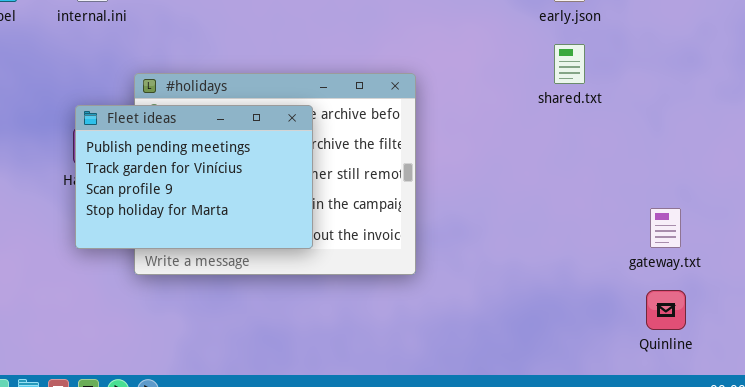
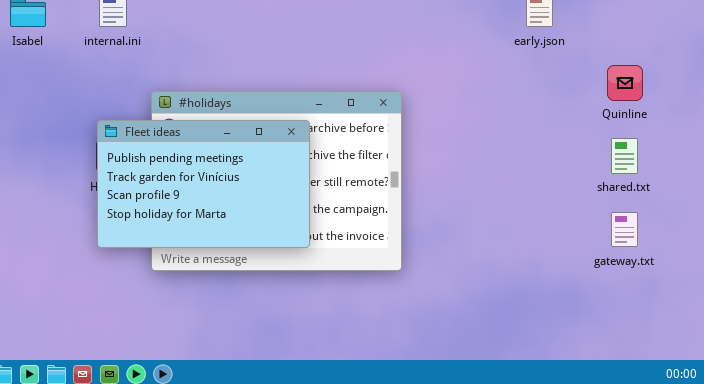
shared.txt: [554,44,585,84] -> [611,138,638,174], moved
Quinline: [646,290,686,330] -> [607,65,643,101], moved

